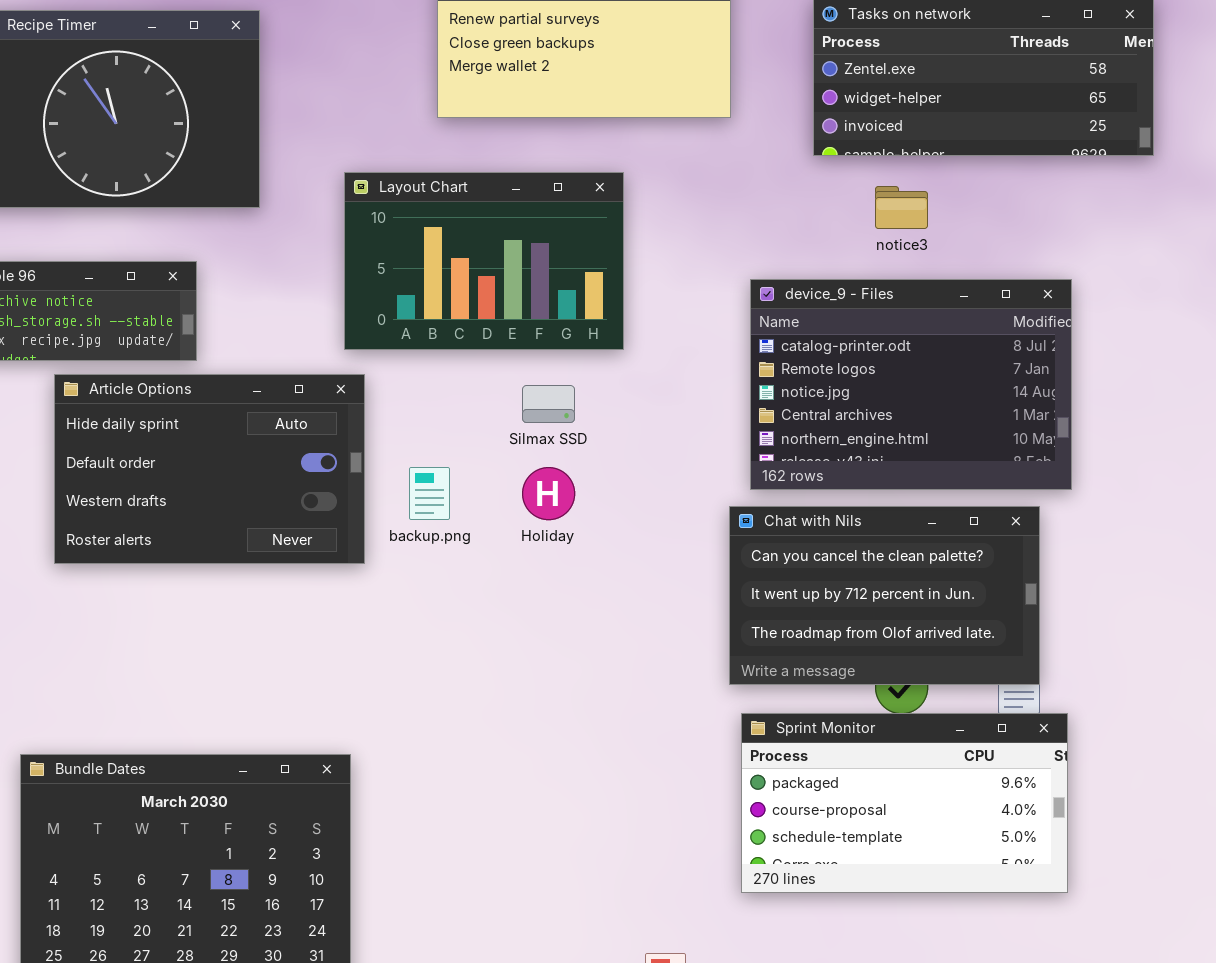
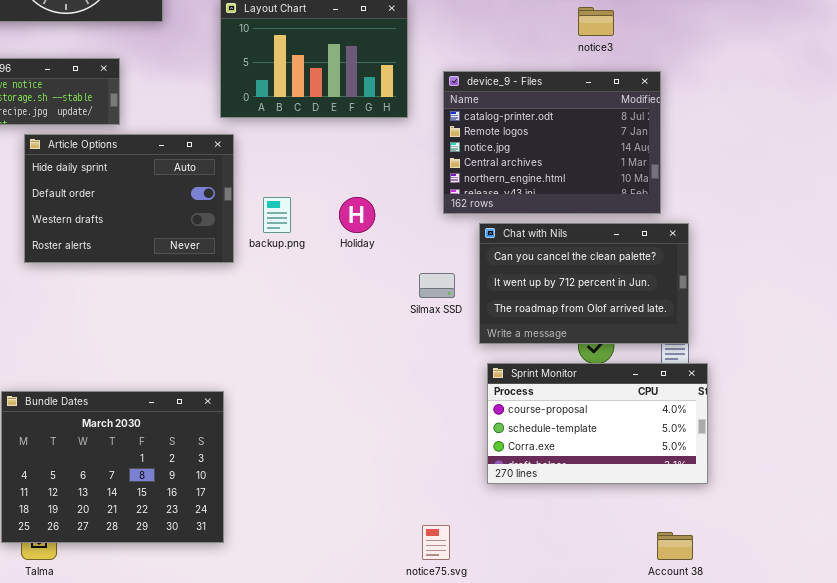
device_9 - Files: [750,279,1072,490] -> [443,71,661,214], moved
Silmax SSD: [522,385,575,423] -> [419,273,455,298], moved
Sprint Monitor: [741,713,1068,893] -> [487,363,708,484], scrolled down 1 row

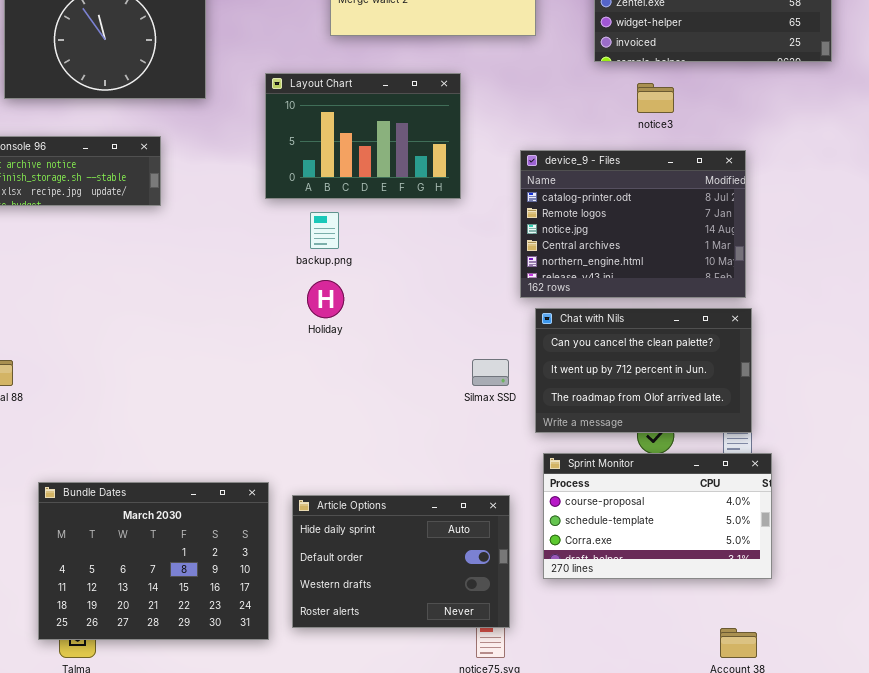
device_9 - Files: [443,71,661,214] -> [520,150,746,298], moved
Article Options: [24,134,234,263] -> [292,495,510,628], moved
backup.png: [263,197,291,233] -> [310,212,339,249], moved
Holiday: [339,197,375,233] -> [307,280,344,318], moved

